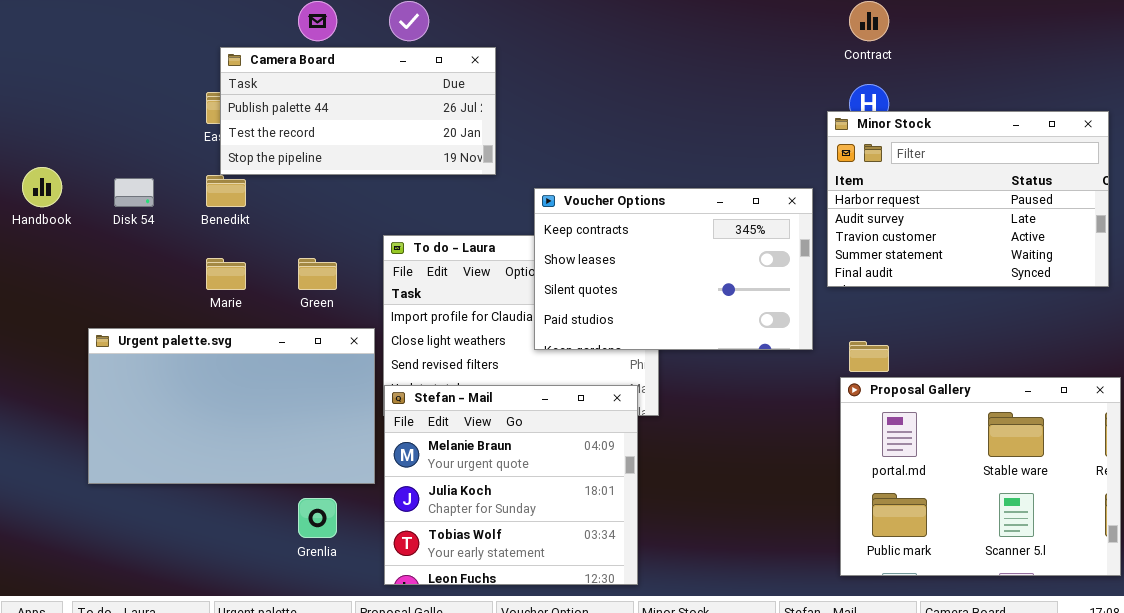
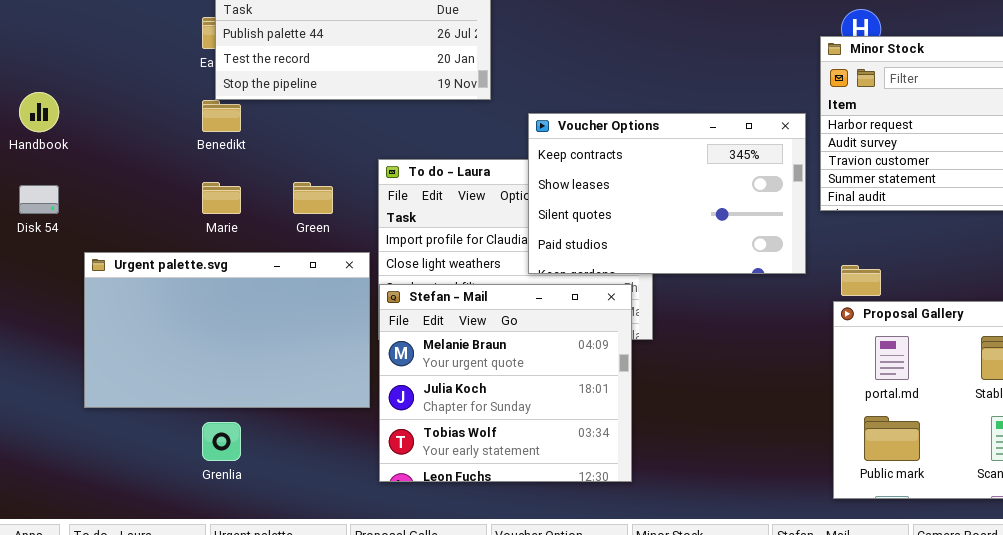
Disk 54: [114,178,154,207] -> [19,185,59,214], moved
Stefan - Mail: [384,385,638,585] -> [379,284,632,482], moved
Grenlia: [298,498,337,538] -> [202,422,241,461], moved

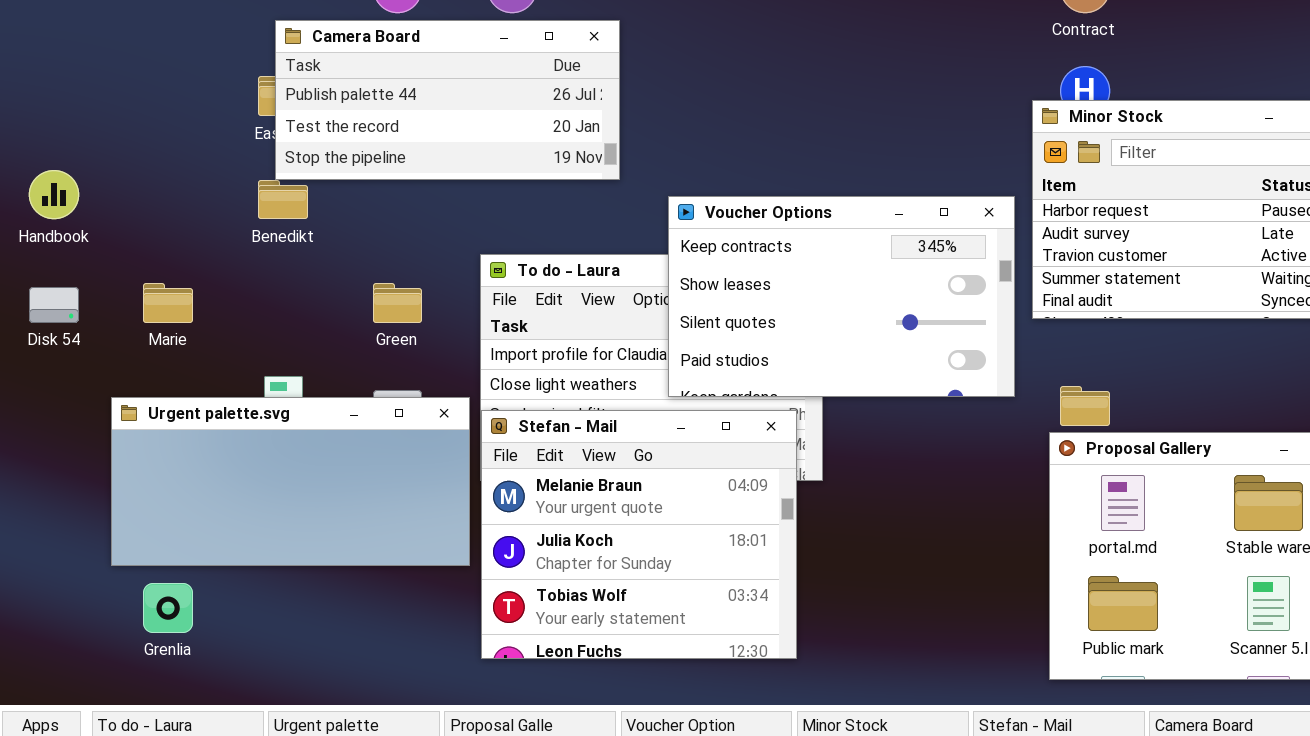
Marie: [202,182,241,214] -> [143,283,193,323], moved
Urgent palette.svg: [84,252,370,408] -> [111,397,470,566], resized
Grenlia: [202,422,241,461] -> [143,583,193,633], moved

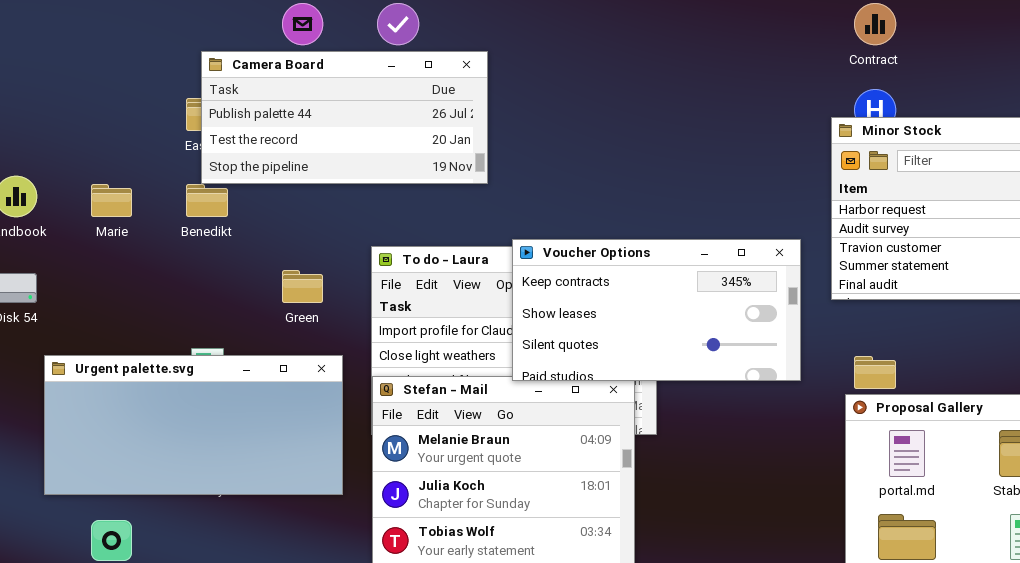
Voucher Options: [668,196,1015,397] -> [512,239,801,381], moved, resized
Marie: [143,283,193,323] -> [91,184,132,217], moved
Urgent palette.svg: [111,397,470,566] -> [44,355,343,495], moved

